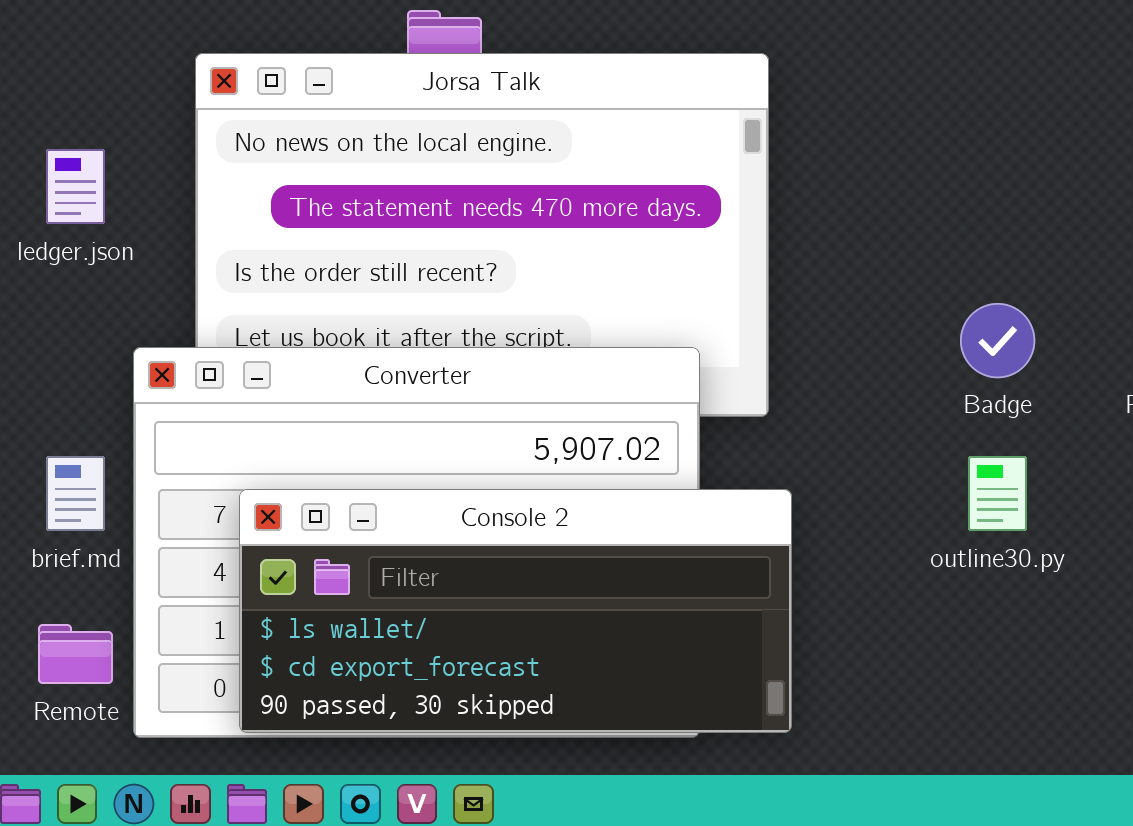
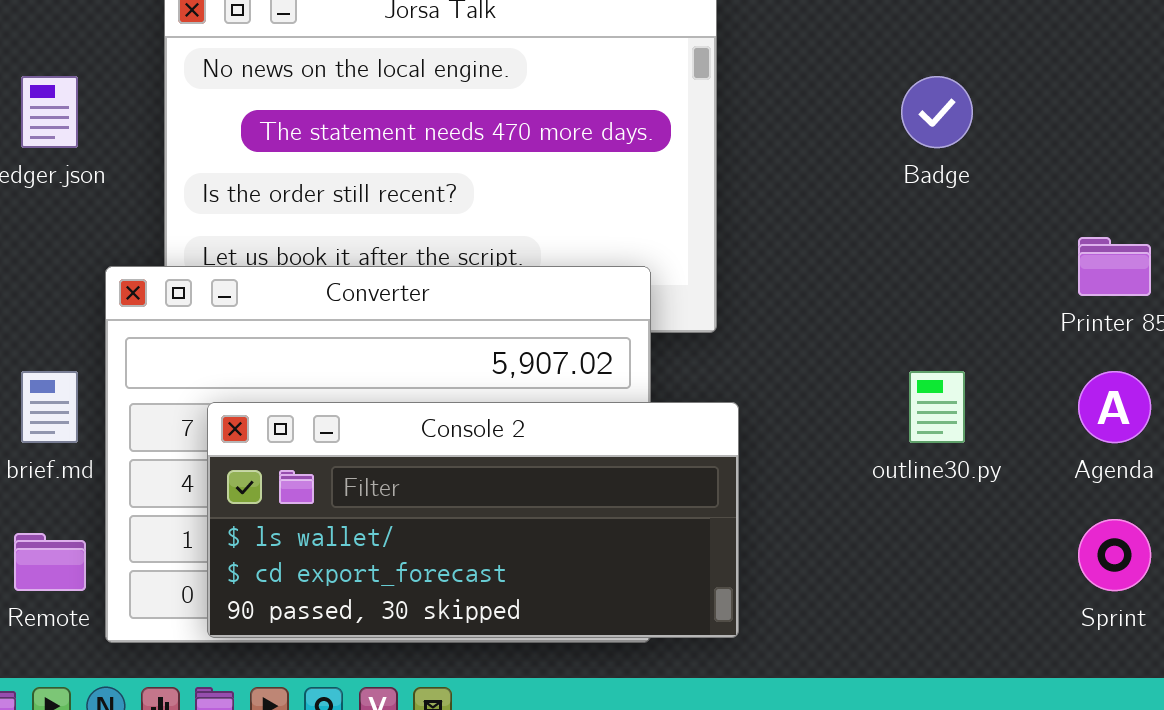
Badge: [960,303,1035,378] -> [901,76,973,148], moved

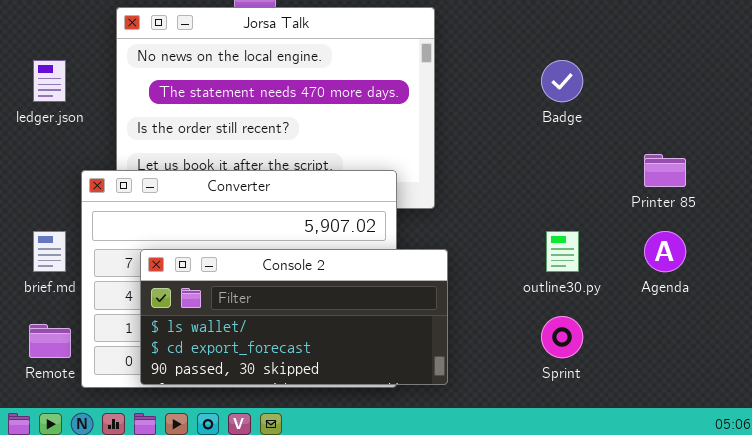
Sprint: [1078,519,1151,591] -> [541,316,583,358], moved

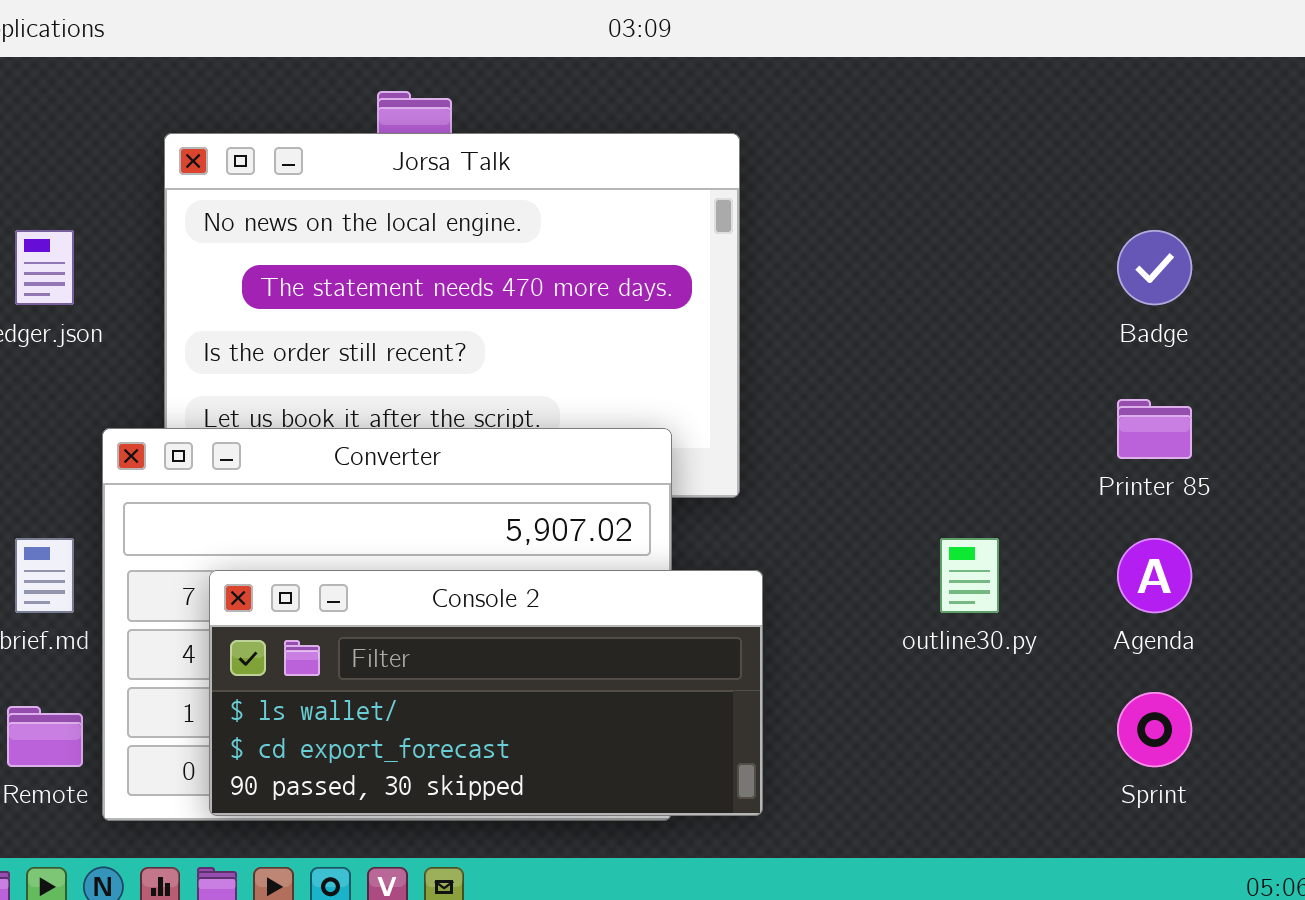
Badge: [541,60,583,102] -> [1117,230,1192,305], moved
Sprint: [541,316,583,358] -> [1117,692,1192,767], moved

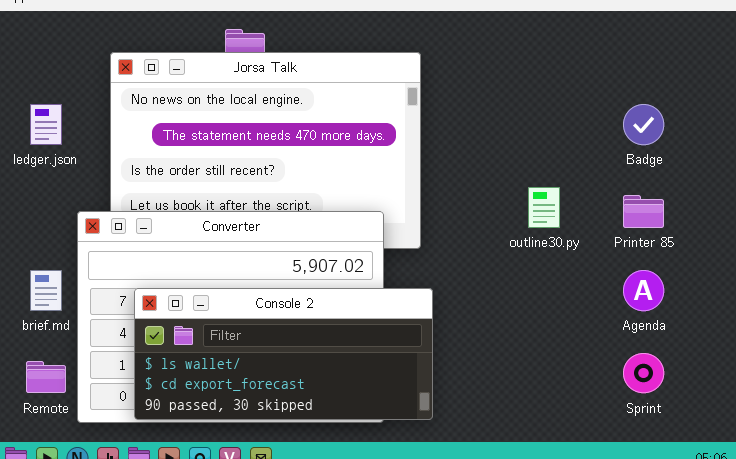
outline30.py: [940,538,999,613] -> [528,187,560,228], moved

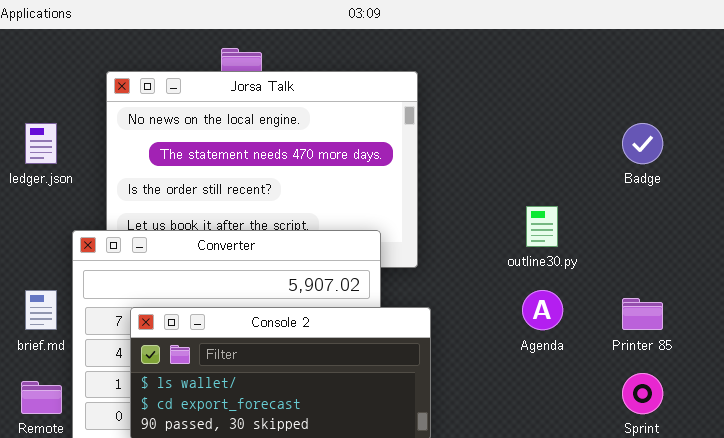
Printer 85: [623,195,664,228] -> [622,298,663,330], moved
Agenda: [623,270,664,311] -> [522,290,563,330], moved

